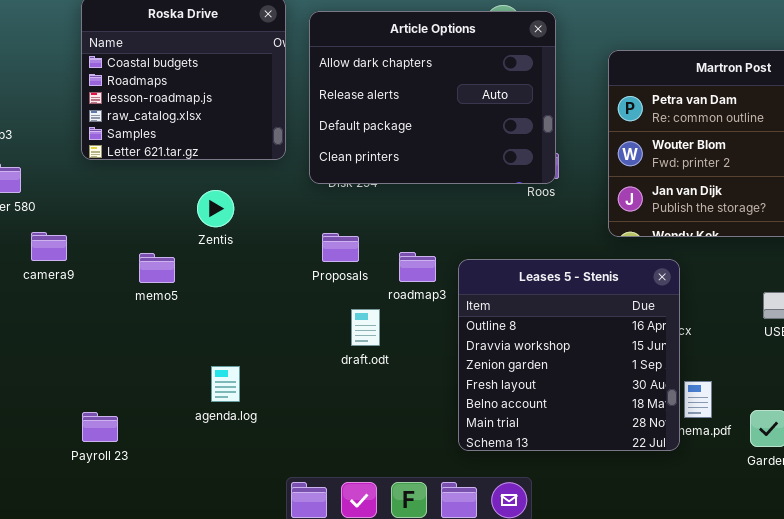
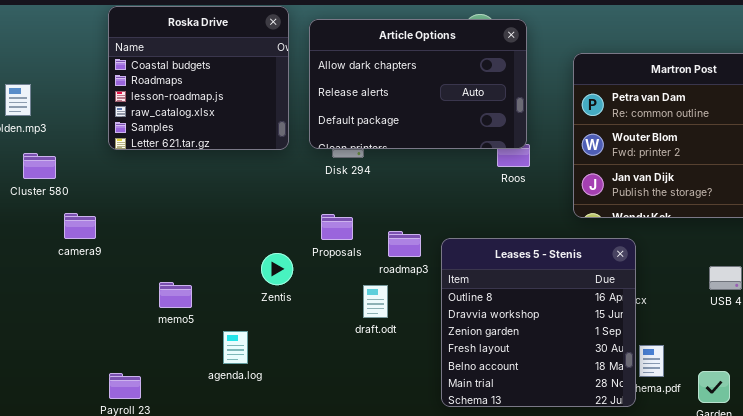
Article Options: [309,11,556,184] -> [309,19,527,149], resized
Zentis: [197,190,234,227] -> [261,253,293,285], moved
memo5: [139,253,175,283] -> [159,282,192,308], moved
draft.odt: [351,309,380,346] -> [363,285,388,318], moved

